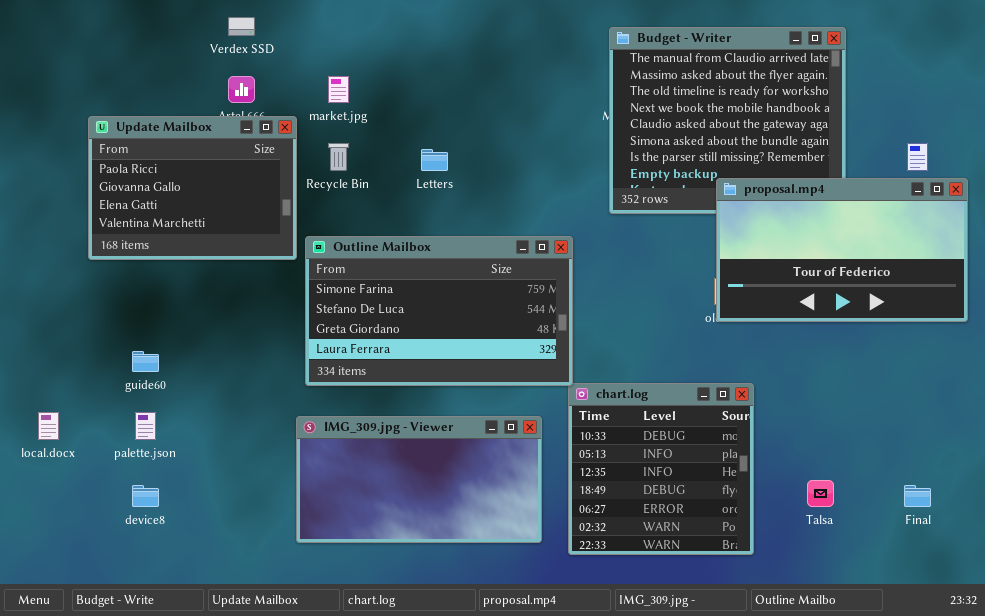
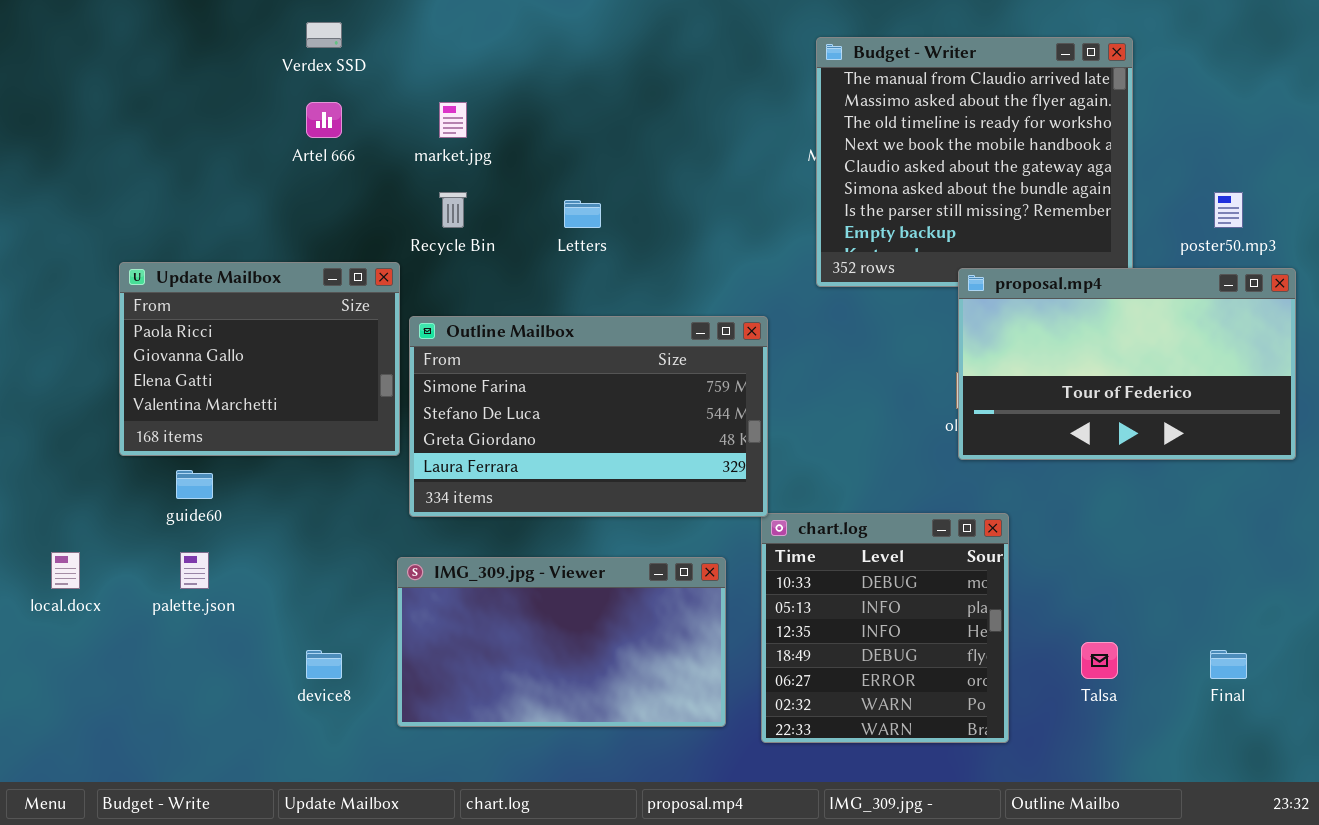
Update Mailbox: [88,116,297,260] -> [119,262,400,456], moved
proposal.mp4: [716,178,968,322] -> [958,268,1296,460], moved
device8: [132,485,159,507] -> [306,650,342,679], moved

